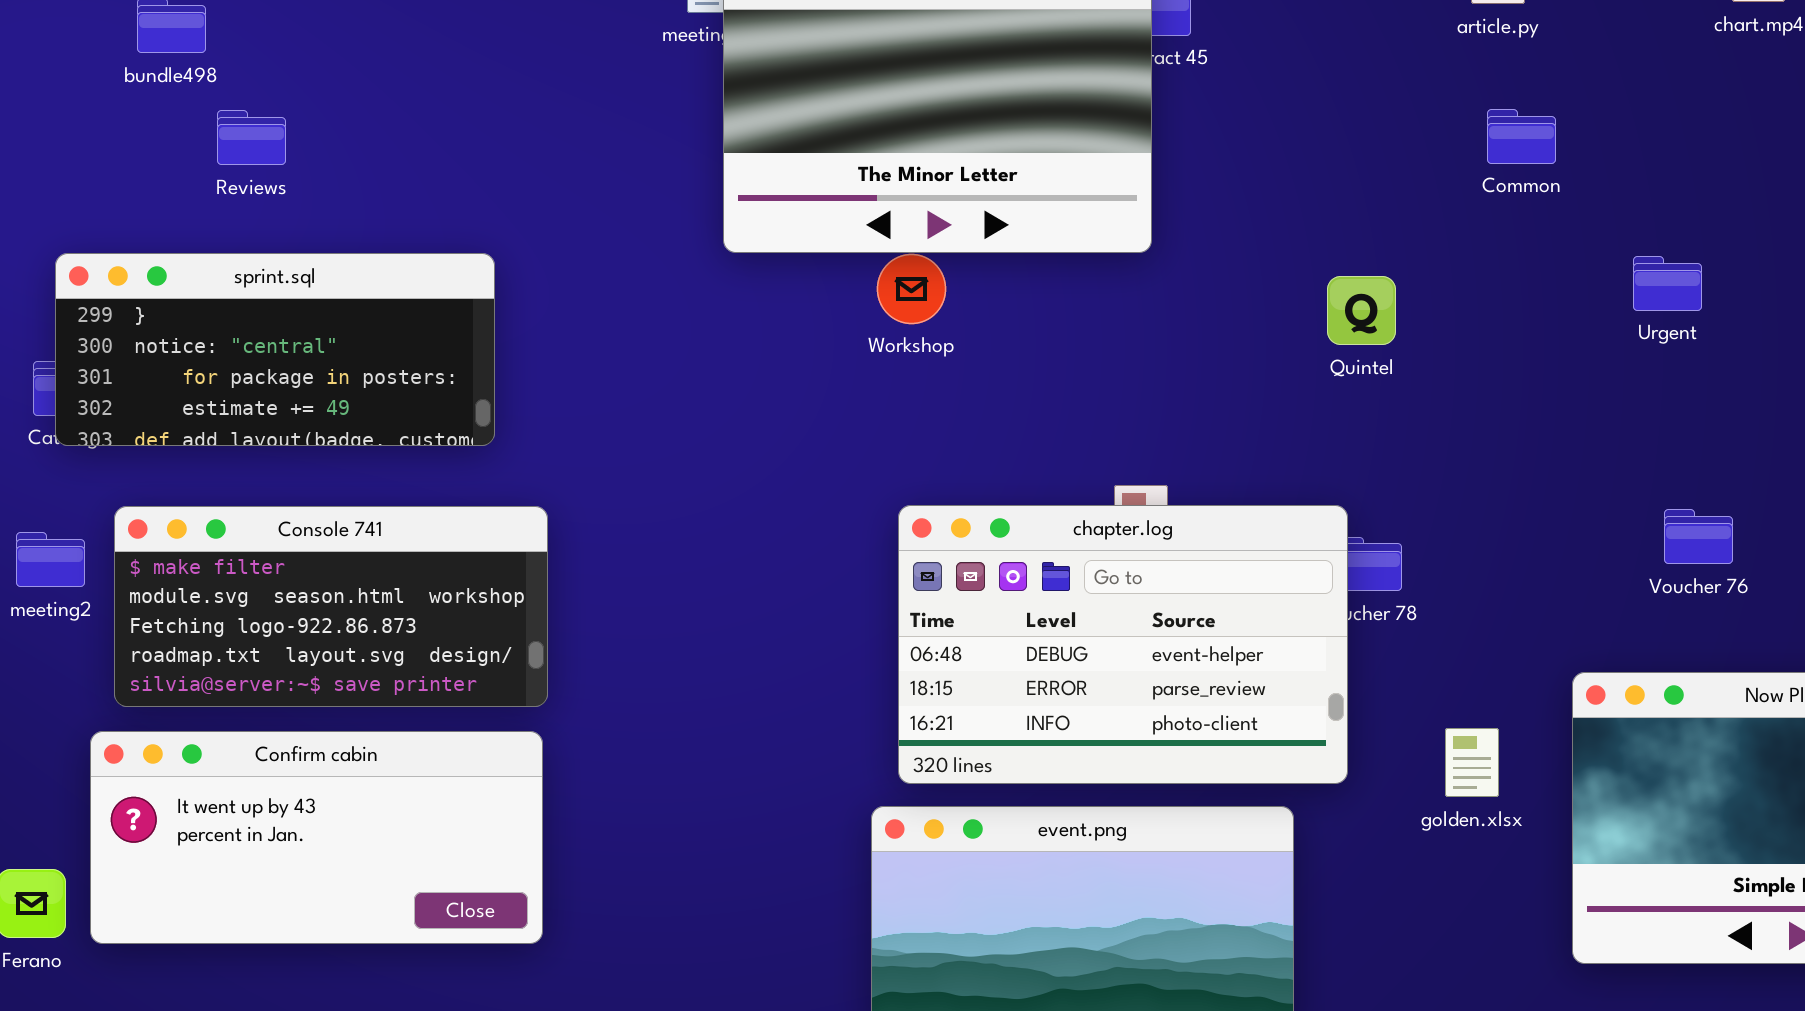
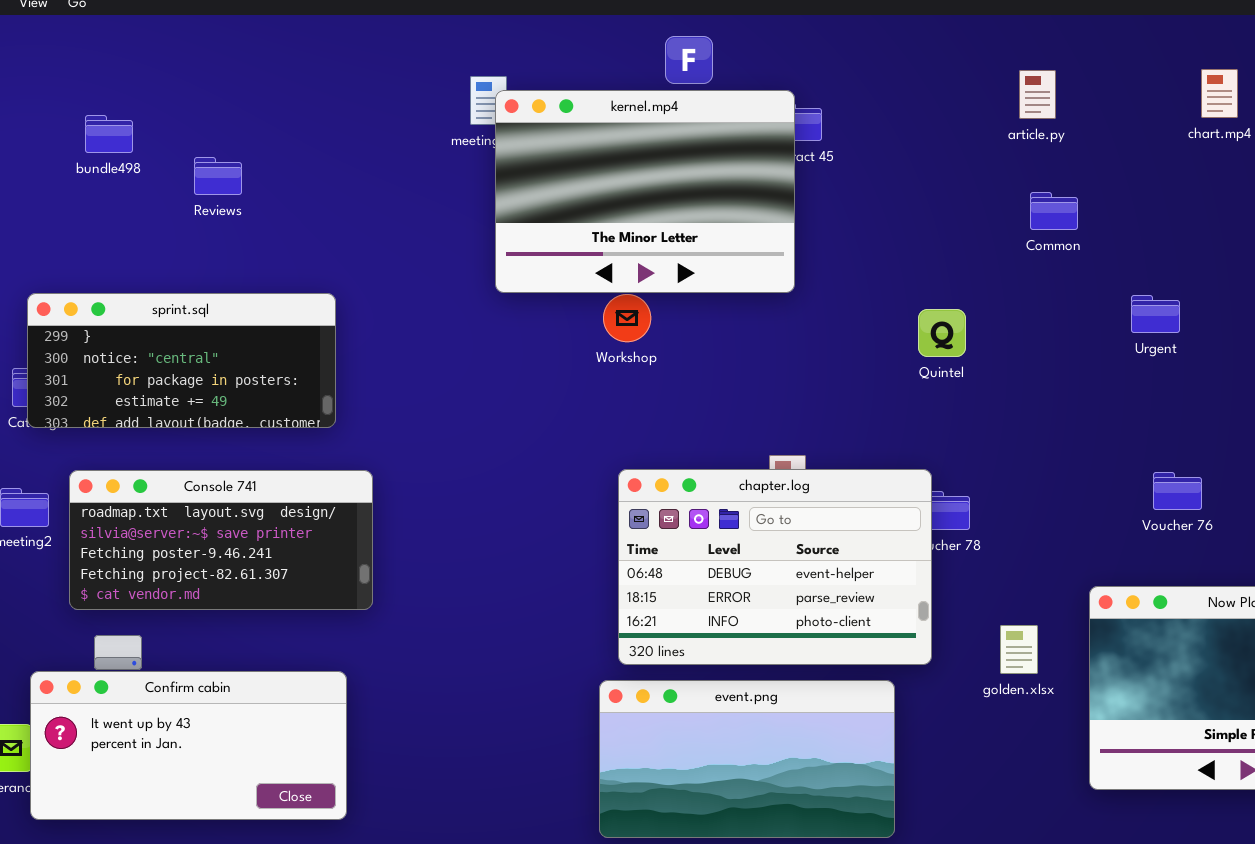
Reviews: [217,110,286,165] -> [194,157,242,195], moved
Console 741: [114,506,548,707] -> [69,470,373,610], scrolled down 3 rows
Confirm cabin: [90,731,543,944] -> [30,671,347,820], moved

